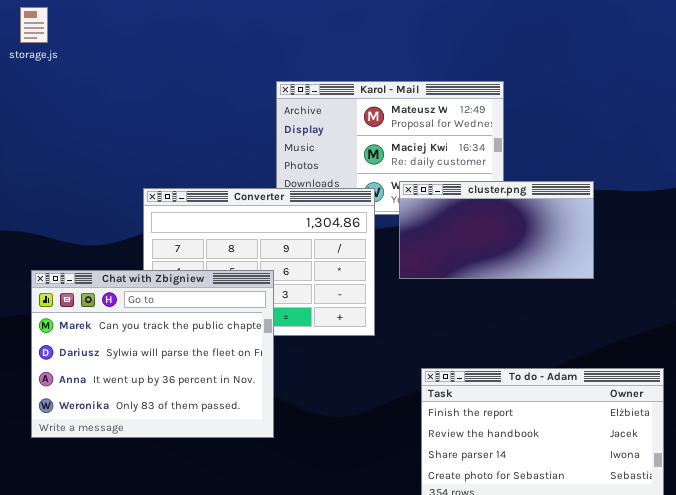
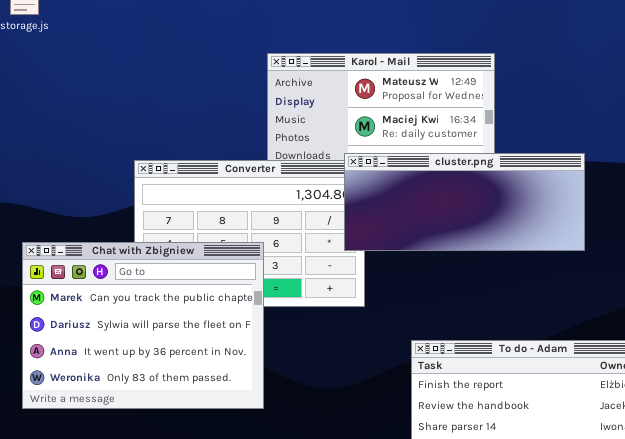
cluster.png: [399,181,594,279] -> [344,153,585,251], resized

